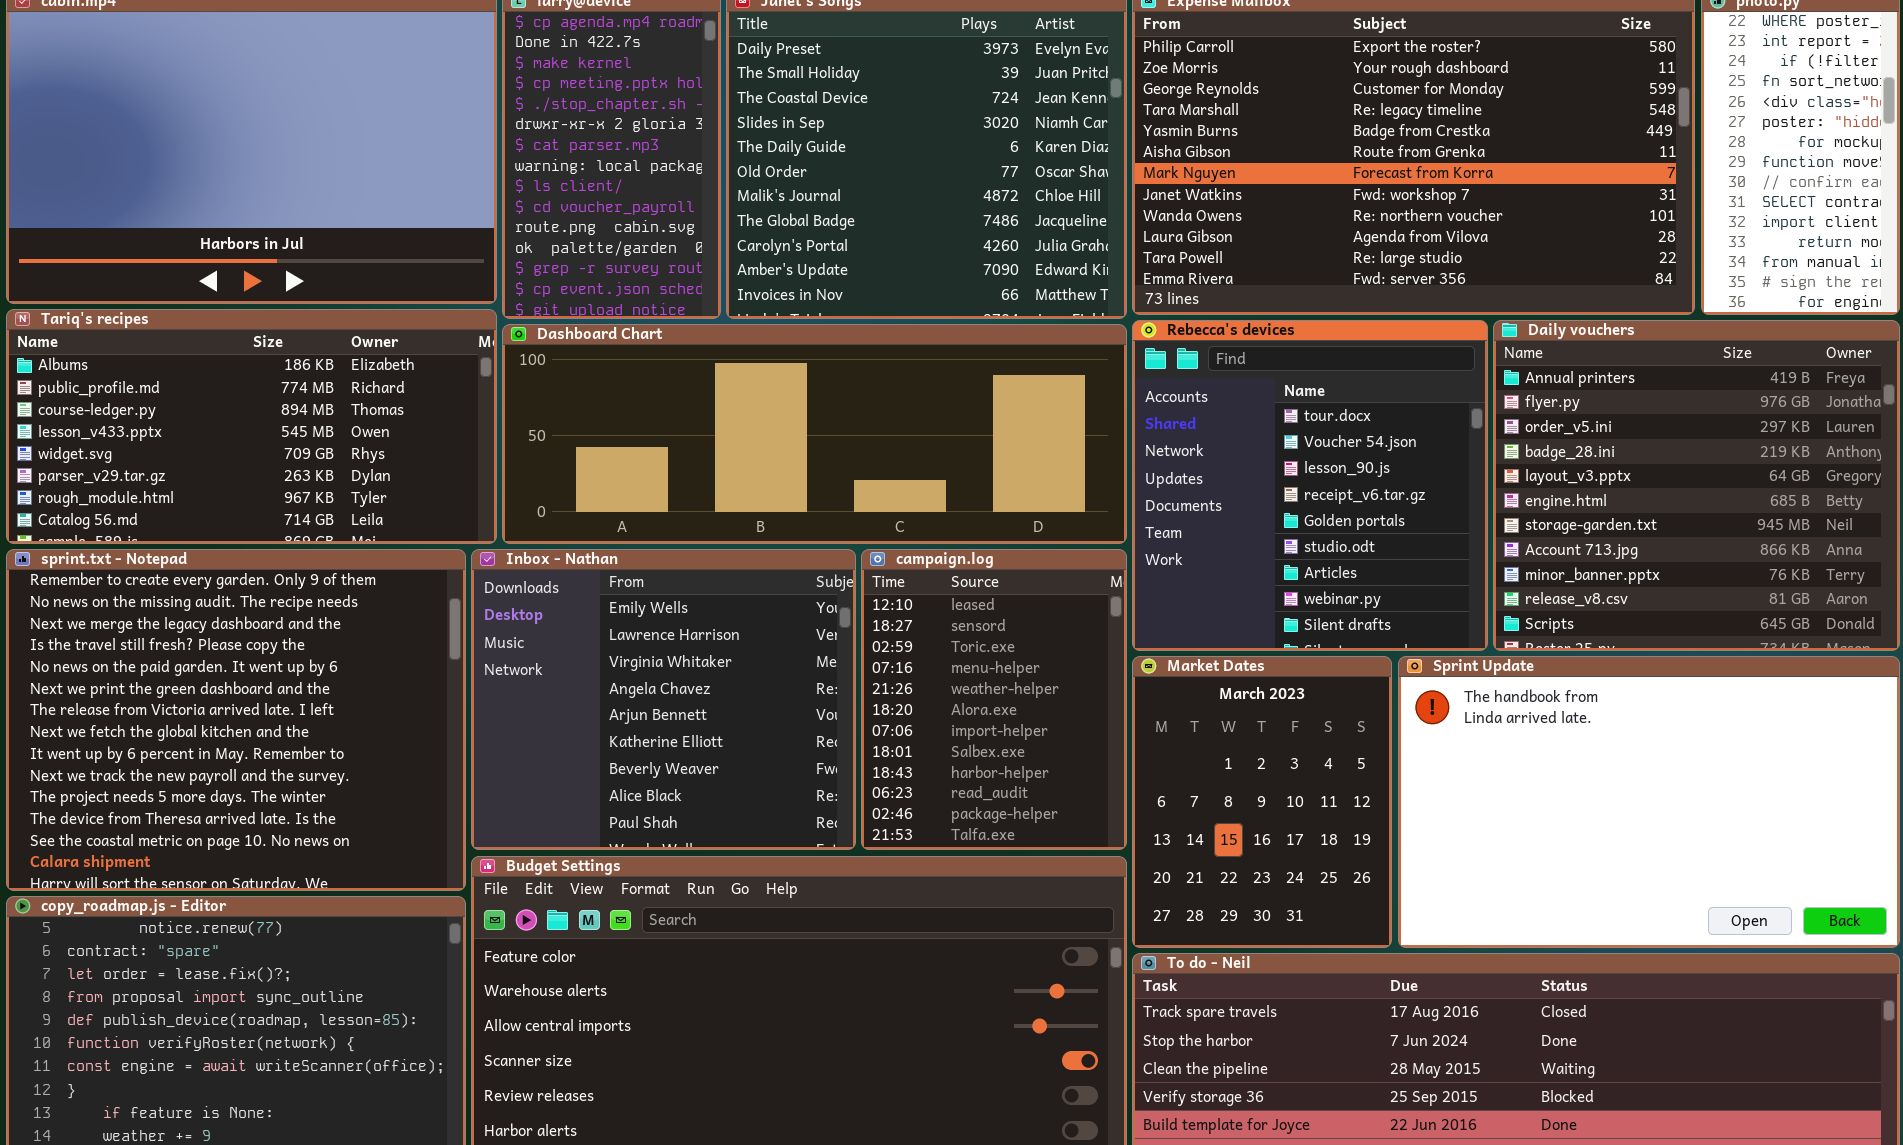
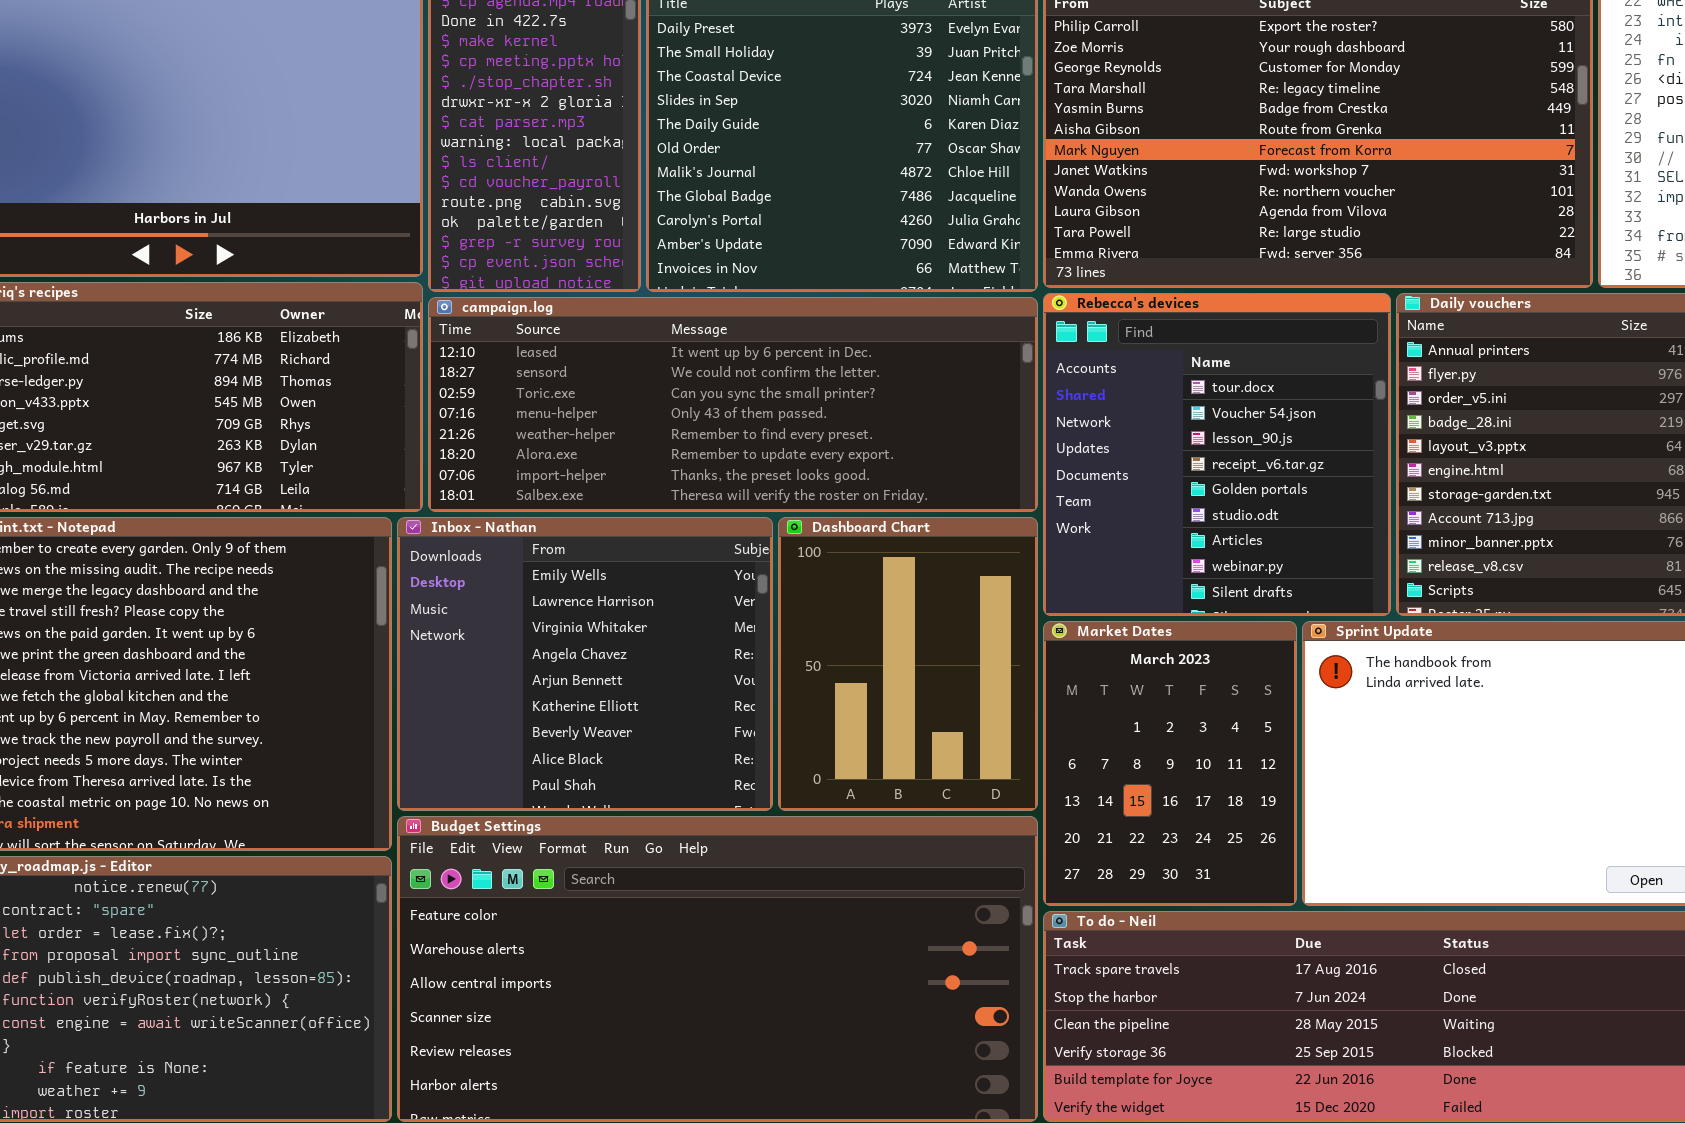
Dashboard Chart: [502,324,1127,544] -> [778,517,1038,811], moved, resized
campaign.log: [861,549,1127,850] -> [428,297,1038,512], moved, resized

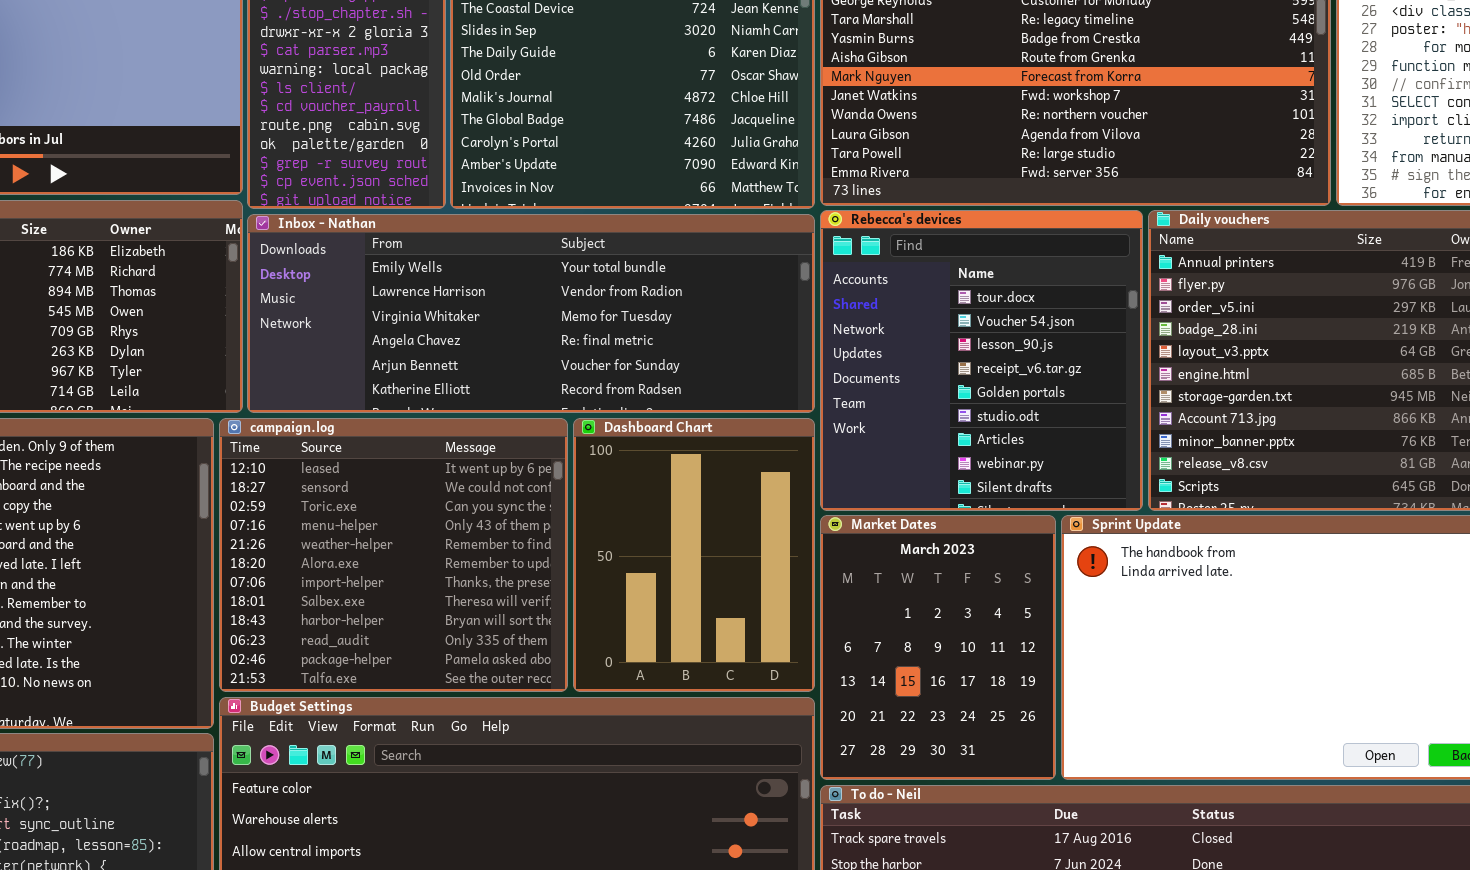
campaign.log: [428,297,1038,512] -> [219,418,568,692], moved, resized
Inbox - Nathan: [397,517,773,811] -> [247,214,815,413], moved, resized

